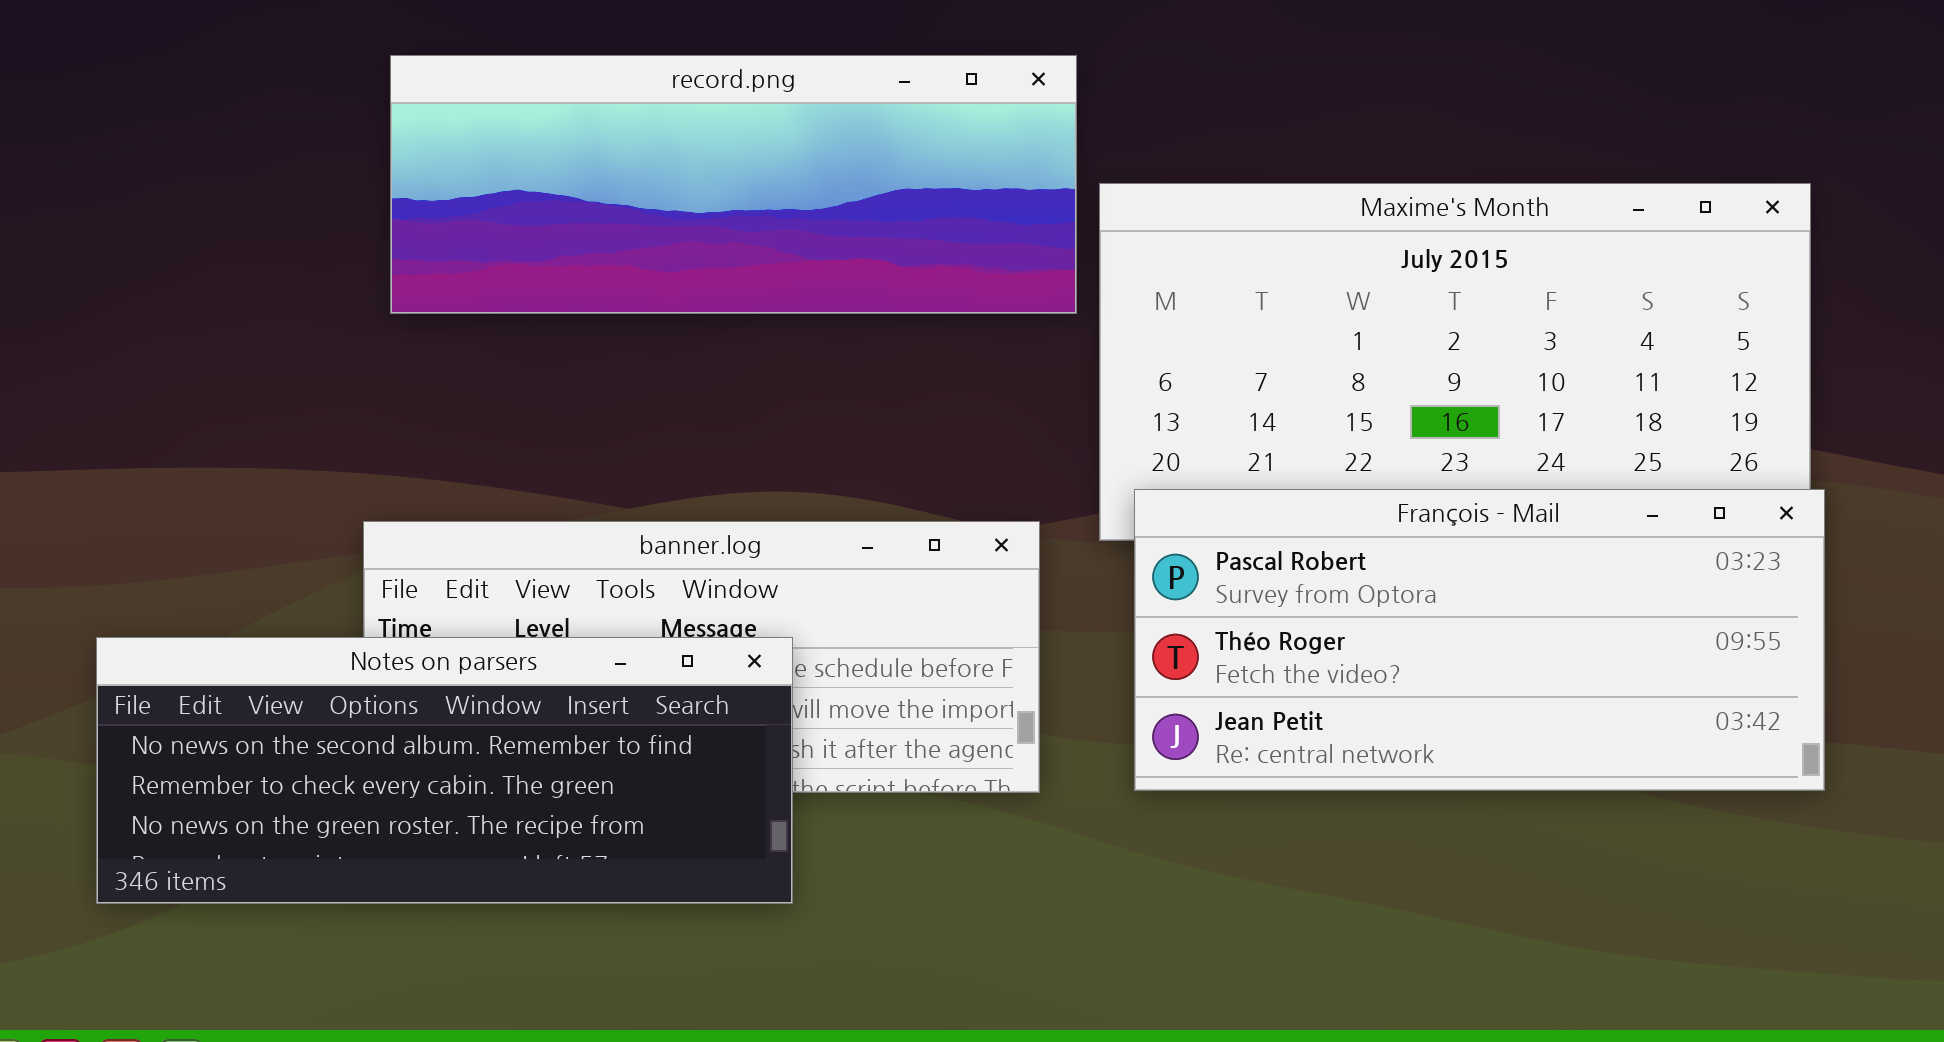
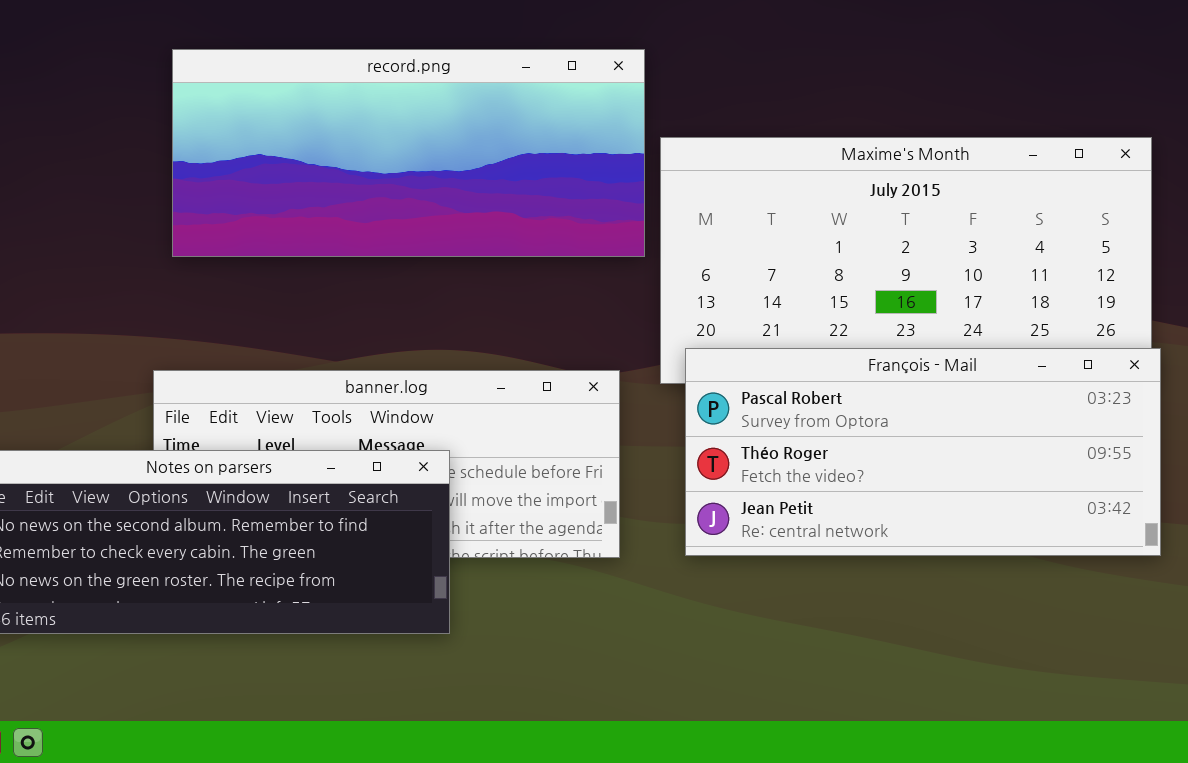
record.png: [390,55,1077,314] -> [172,49,645,257], resized

